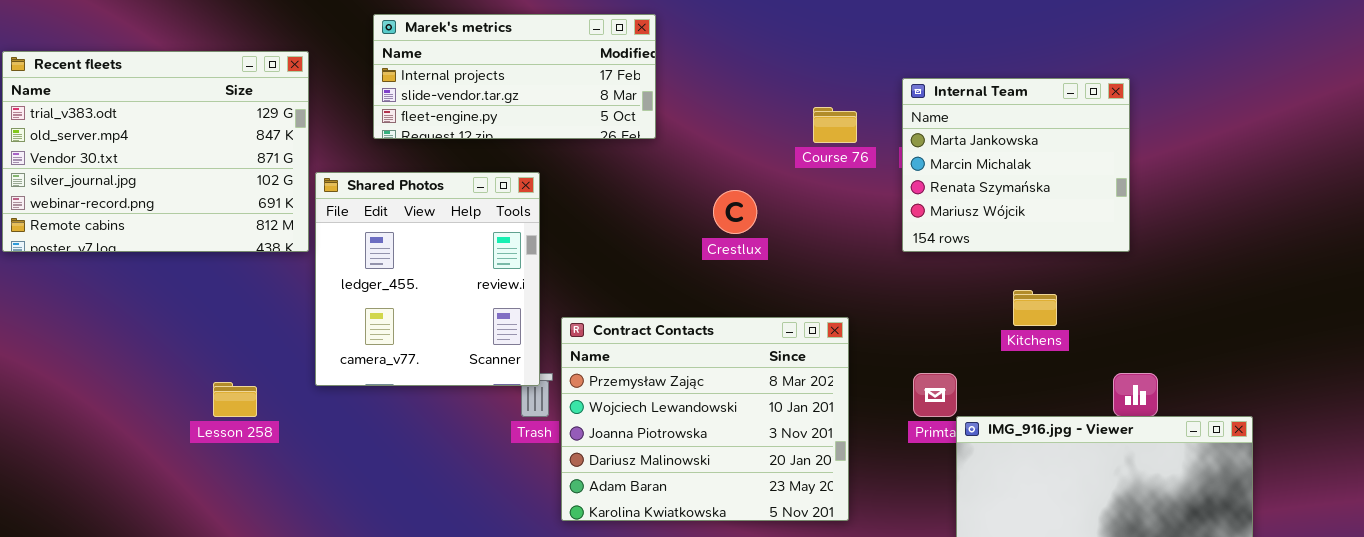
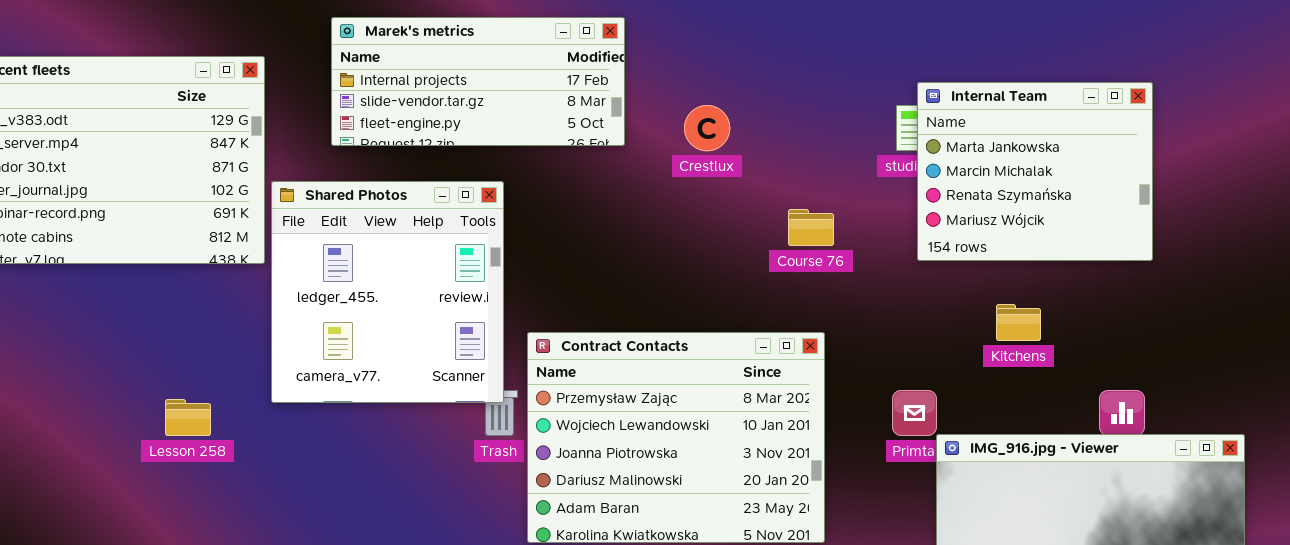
Internal Team: [902,78,1130,252] -> [917,82,1153,261], moved
Course 76: [813,107,857,143] -> [788,209,834,246], moved
Crestlux: [713,190,757,234] -> [684,105,730,151], moved

